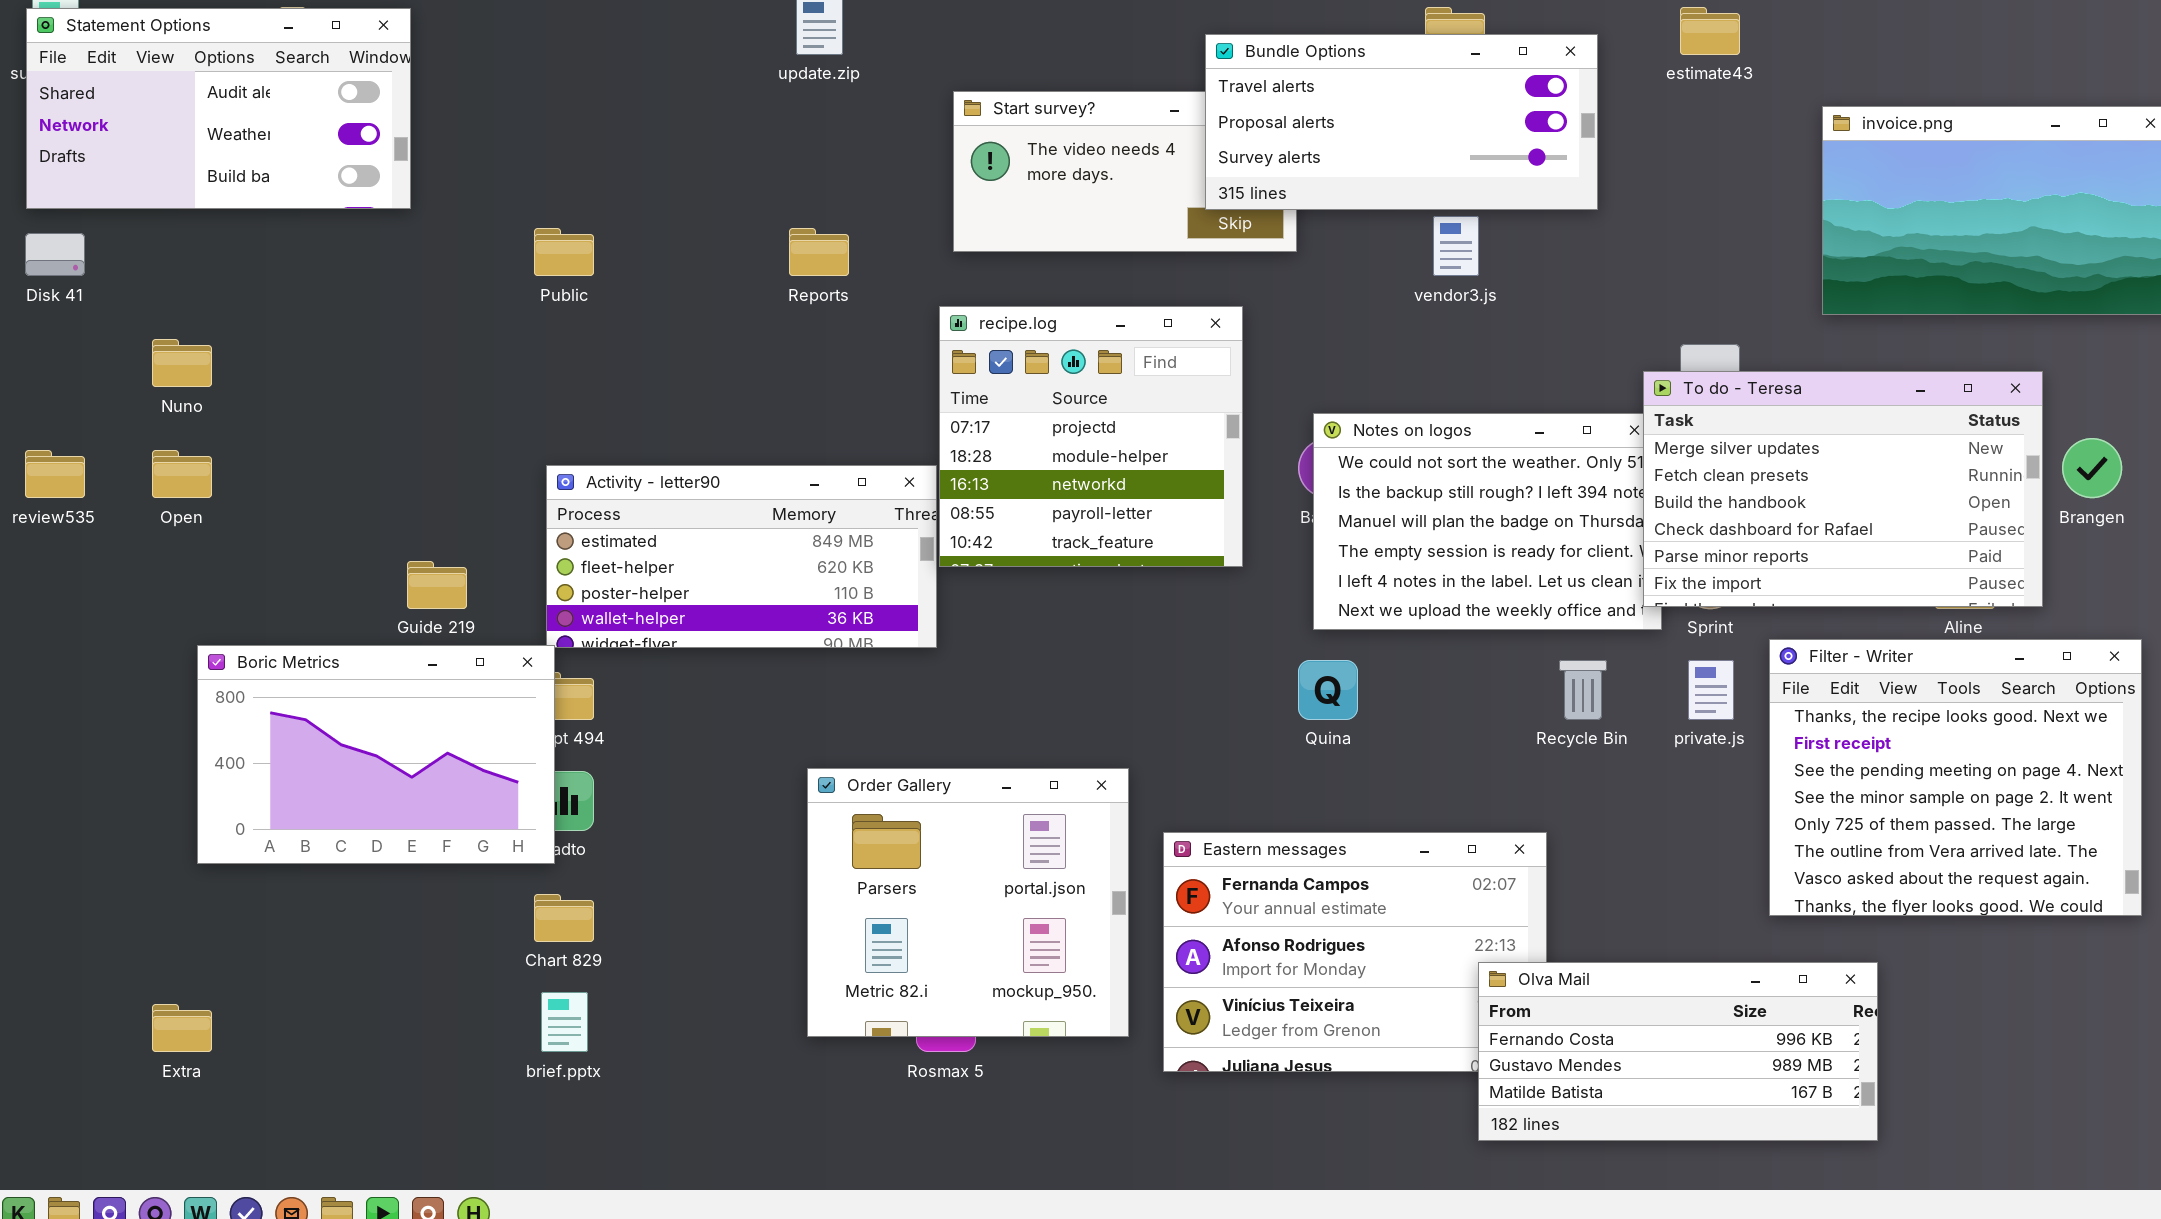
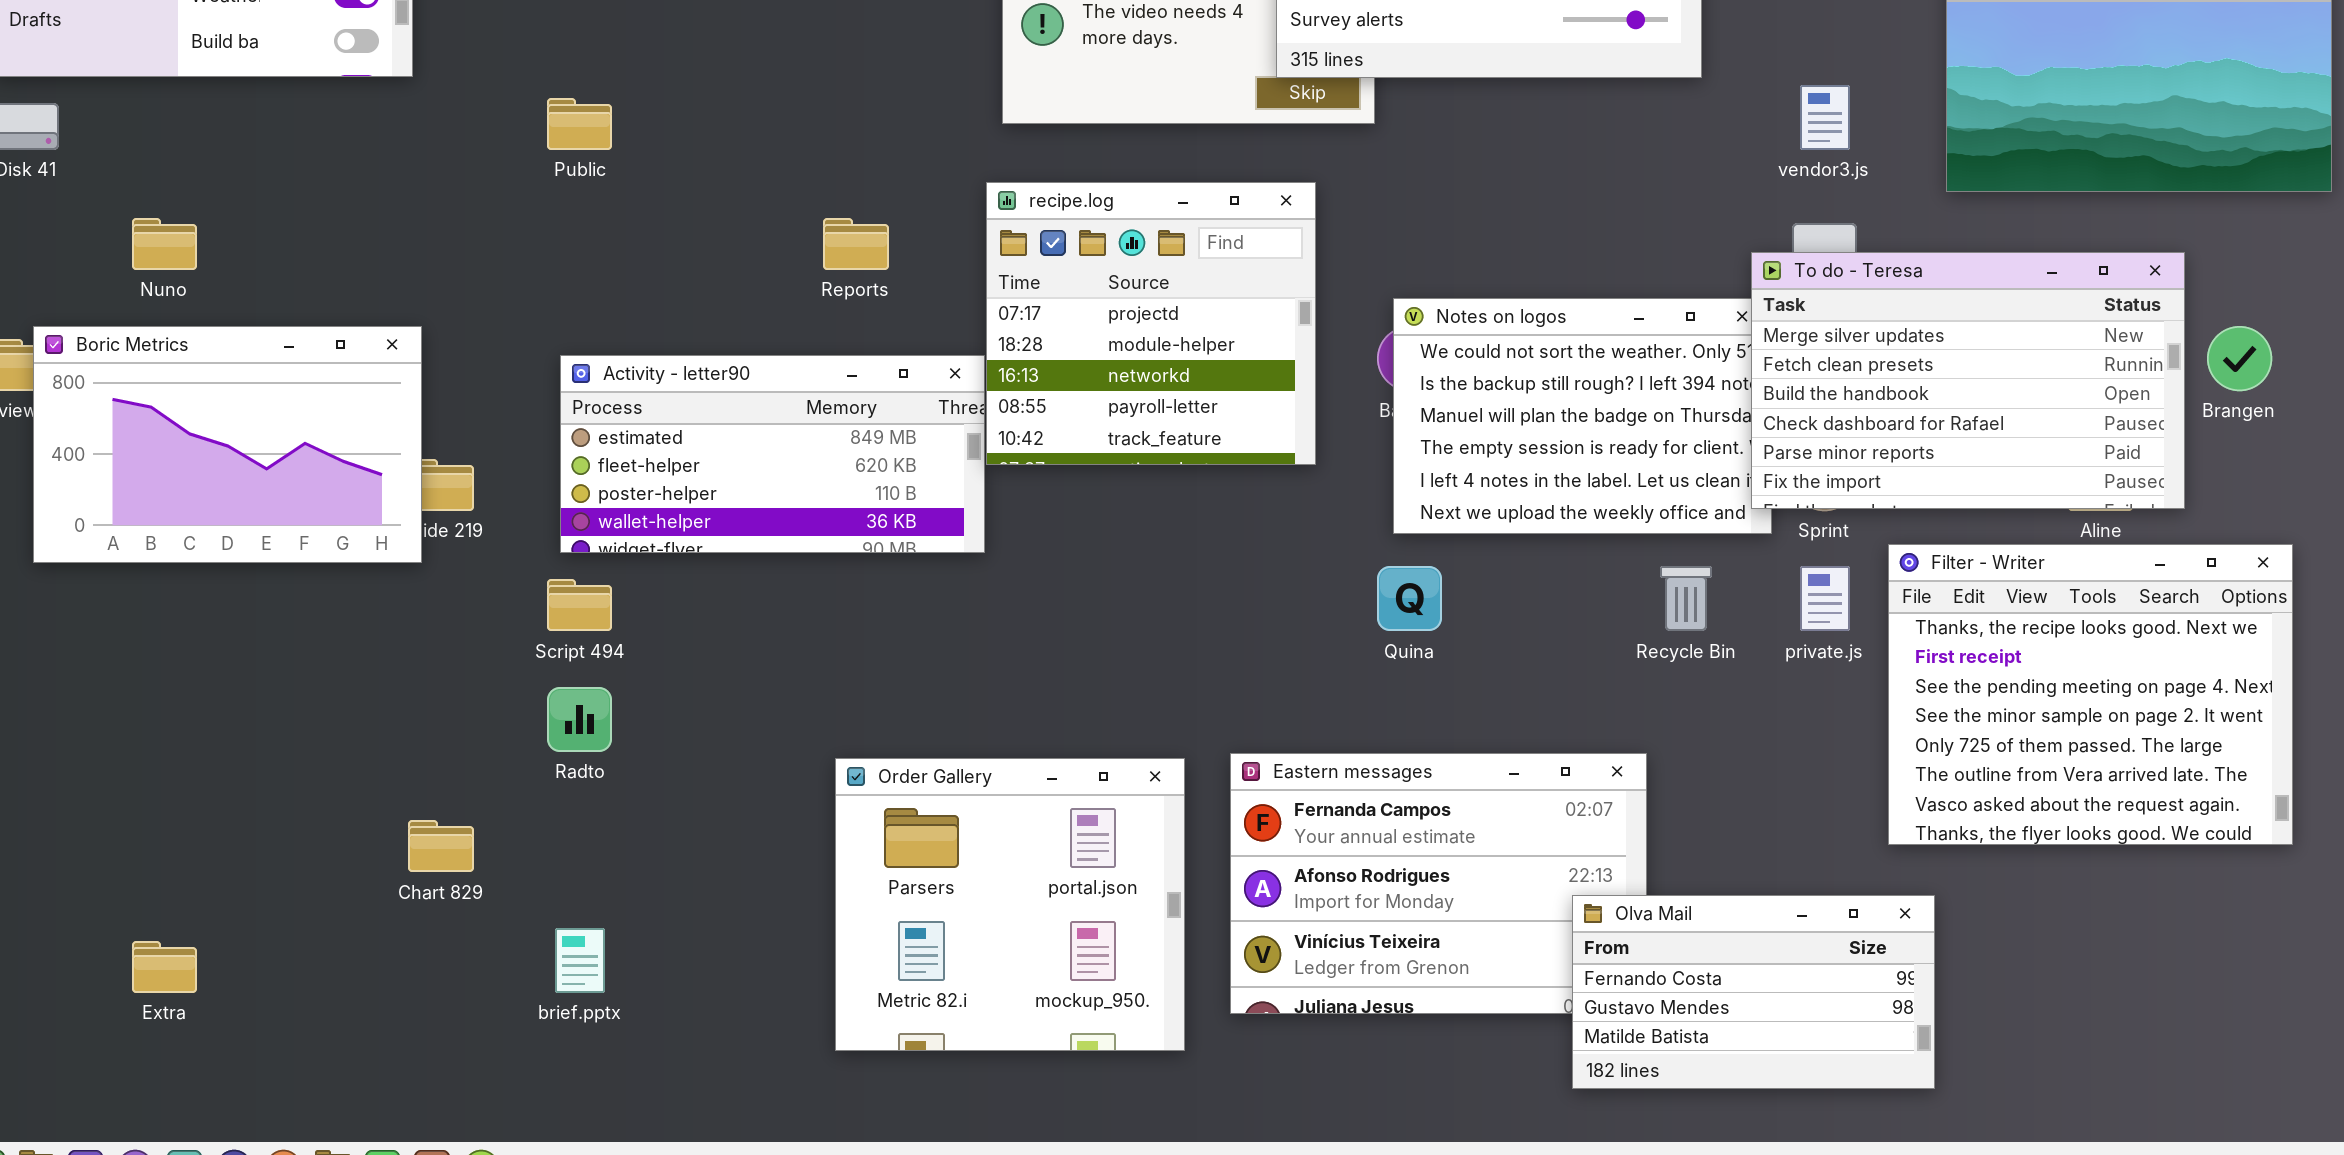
vendor3.js: [1433,216,1479,276] -> [1800,85,1850,150], moved
Reports: [789,228,849,276] -> [823,218,889,270], moved
Boric Metrics: [197,645,555,864] -> [33,326,422,563], moved
Order Gallery: [807,768,1129,1037] -> [835,758,1185,1051], moved
Chart 829: [534,894,594,942] -> [408,820,474,872], moved
Olva Mail: [1478,962,1878,1141] -> [1572,895,1935,1089], resized

